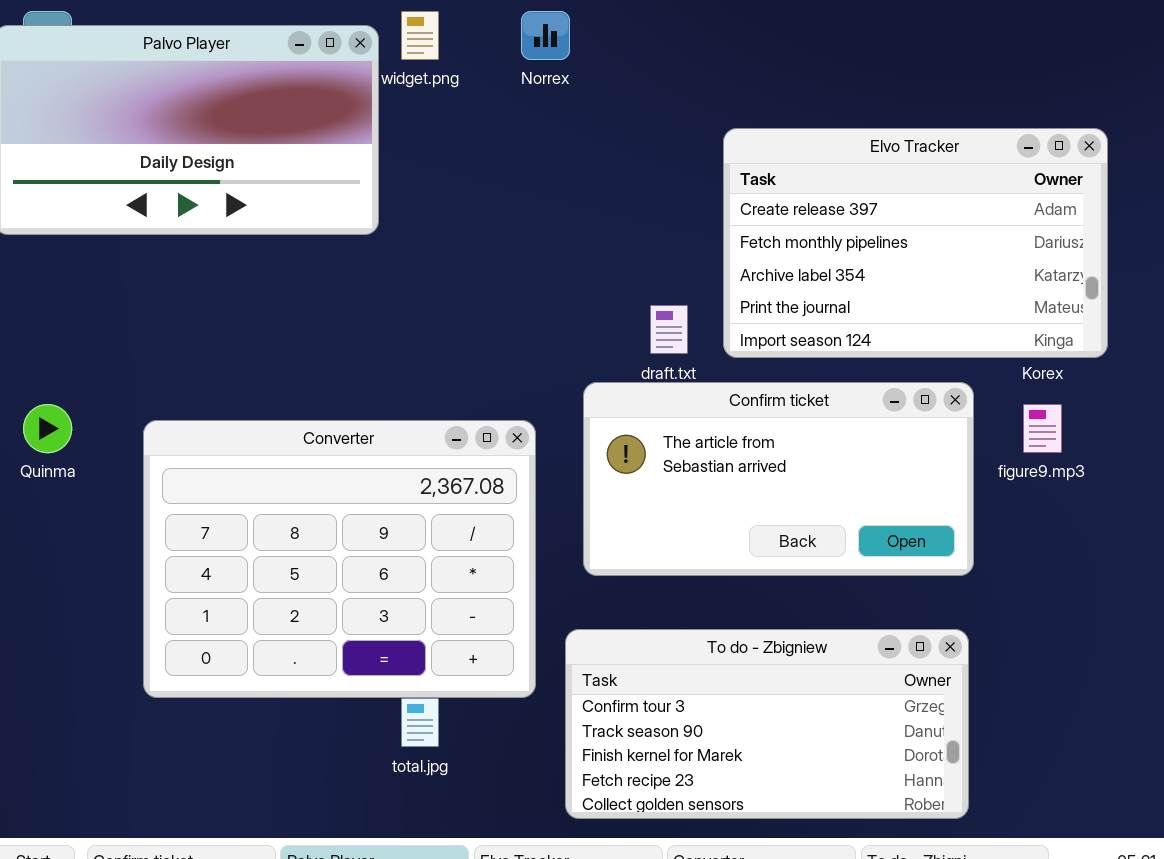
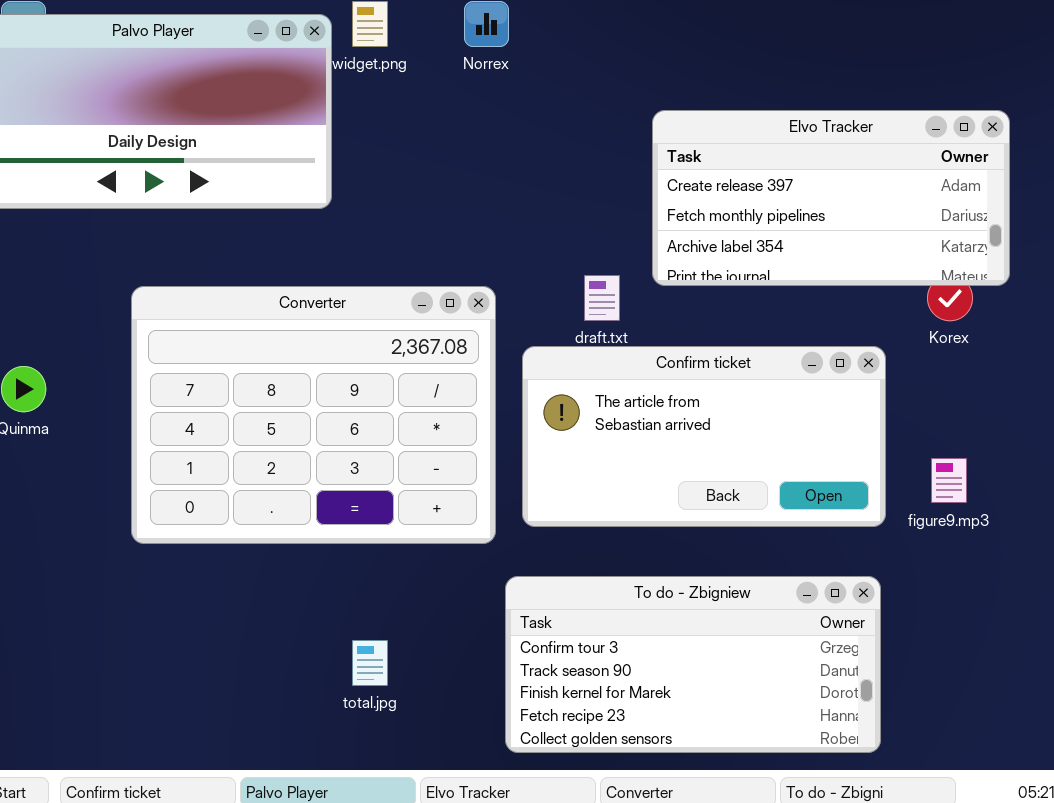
Elvo Tracker: [723,128,1108,358] -> [652,110,1010,286], resized
figure9.mp3: [1023,404,1062,453] -> [931,458,967,503], moved
Converter: [143,420,536,698] -> [131,286,496,544], moved

